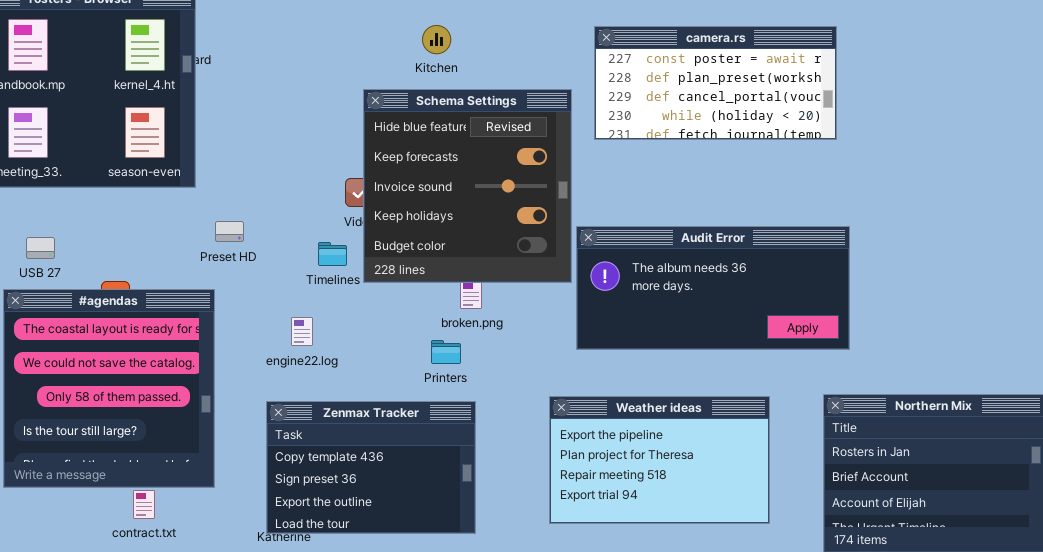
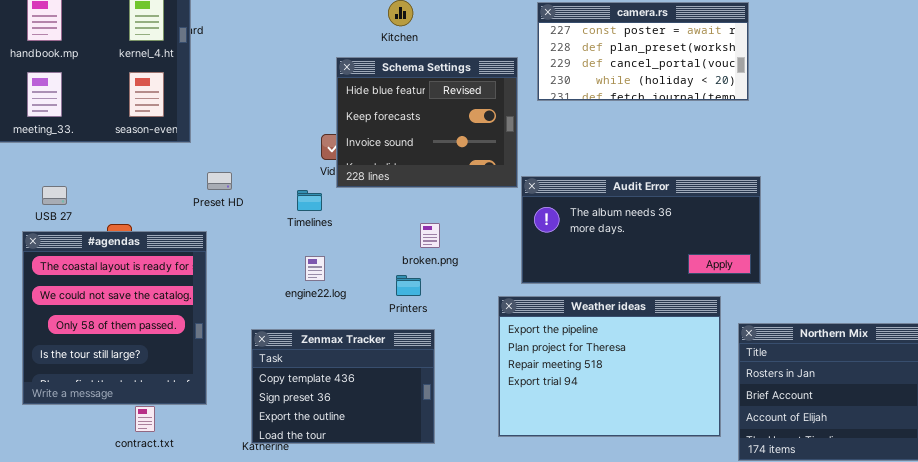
Schema Settings: [363,89,572,283] -> [336,57,518,188], resized
engine22.log: [291,317,313,346] -> [305,256,325,281], moved
Weather ideas: [549,396,770,524] -> [498,296,721,437], resized

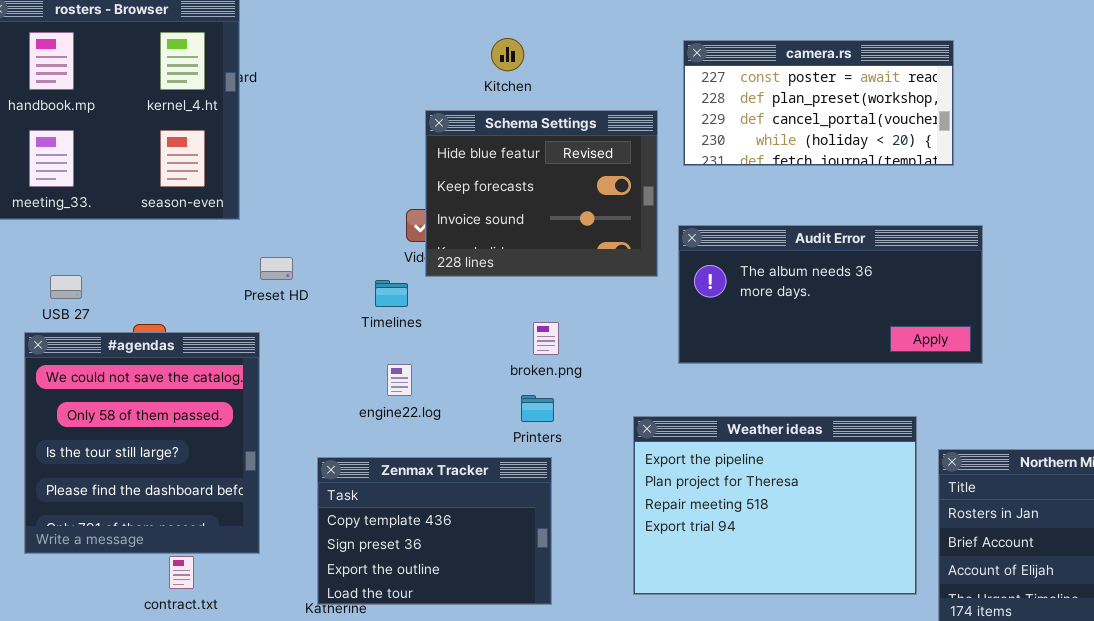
Audit Error: [521,176,761,284] -> [678,225,983,364], moved
#agendas: [22,231,207,405] -> [24,332,260,554], scrolled down 1 row
Printers: [396,275,421,296] -> [521,395,554,422], moved

